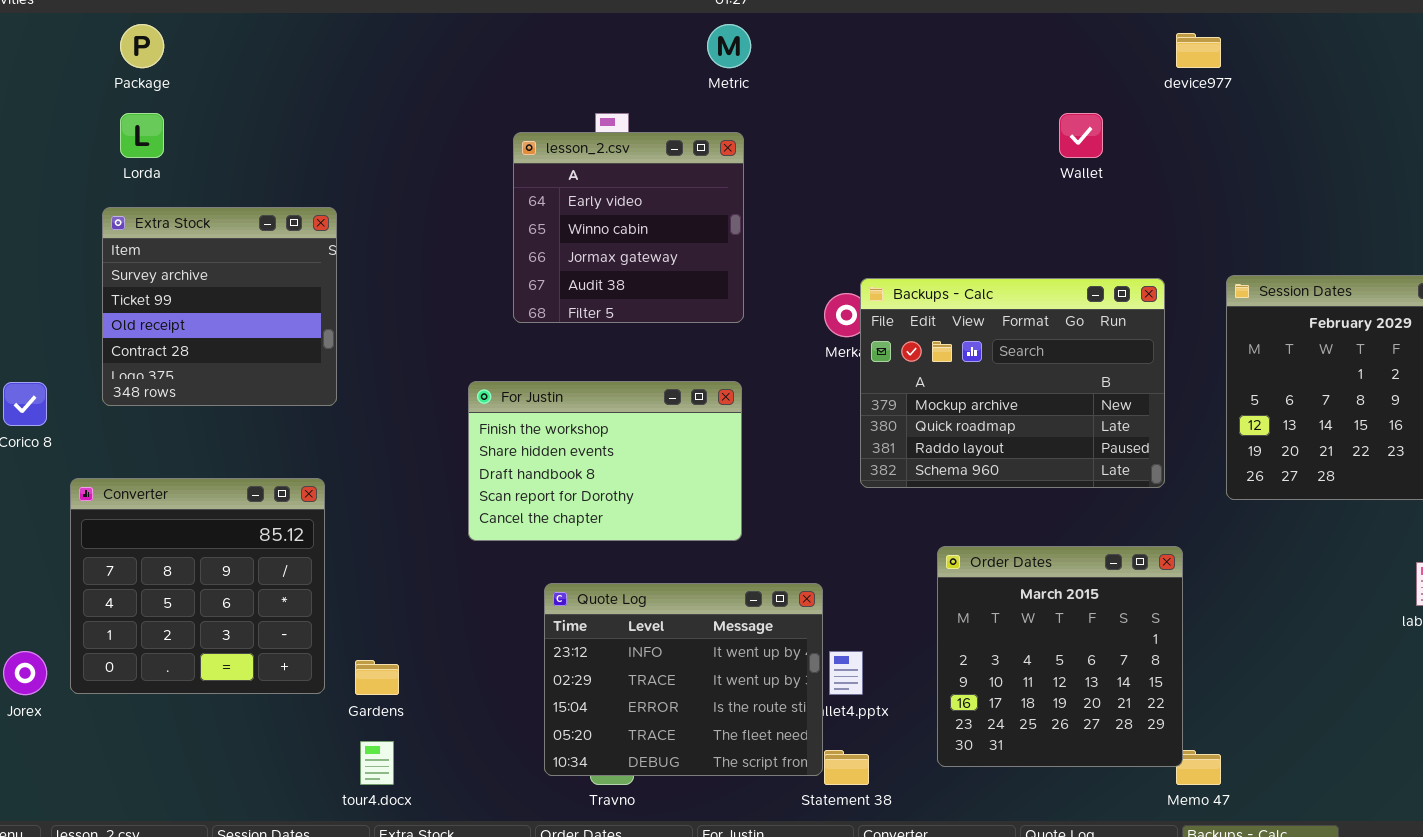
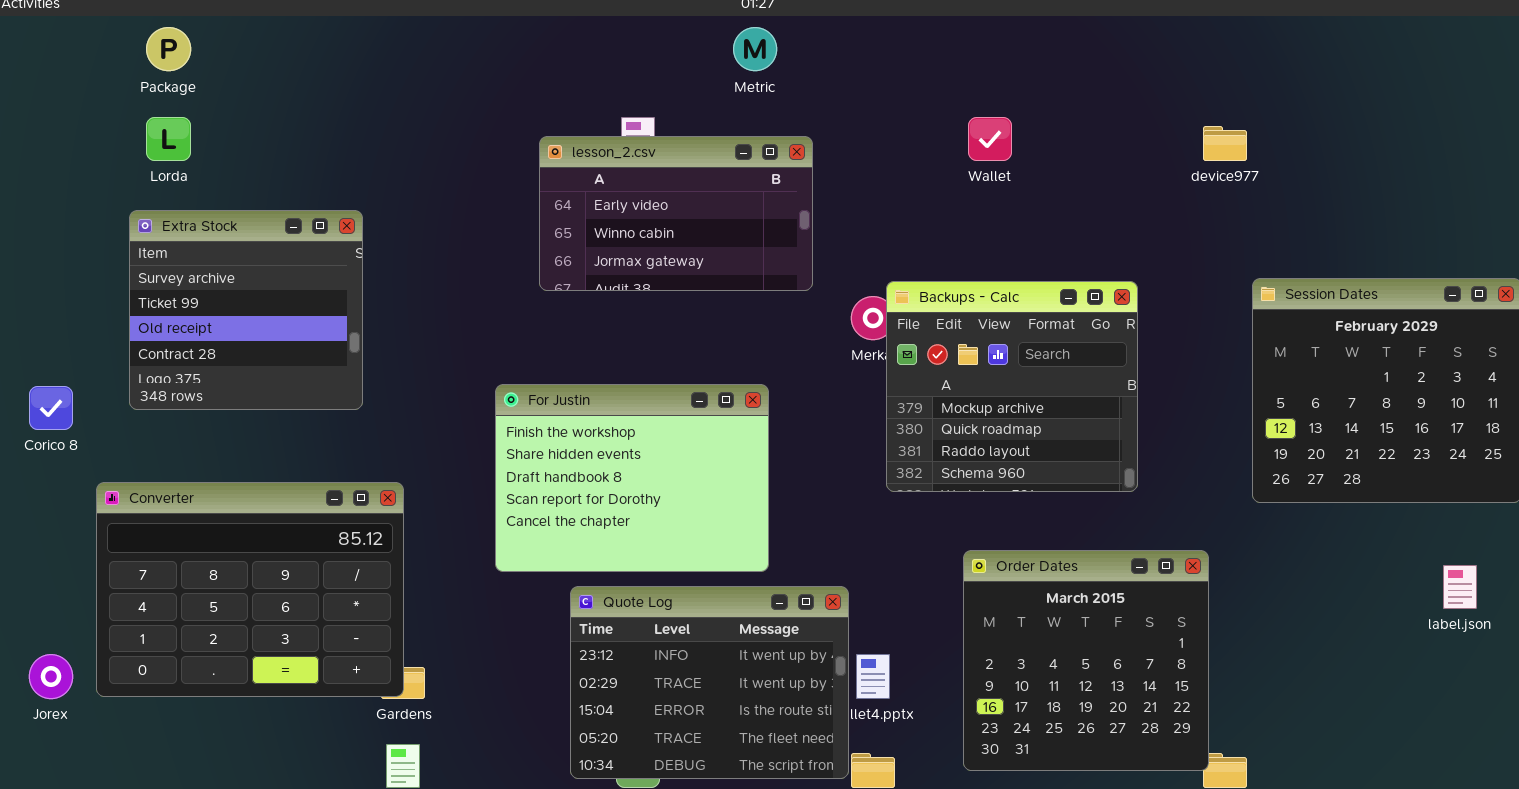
device977: [1176,33,1221,68] -> [1203,126,1247,161], moved
Wallet: [1059,113,1103,158] -> [968,117,1012,161], moved
lesson_2.csv: [513,132,744,323] -> [539,136,813,291], resized
Backups - Calc: [860,278,1165,488] -> [886,281,1138,492], resized
For Justin: [468,381,742,541] -> [495,384,769,572], resized
Converter: [70,478,325,694] -> [96,482,404,697], resized

